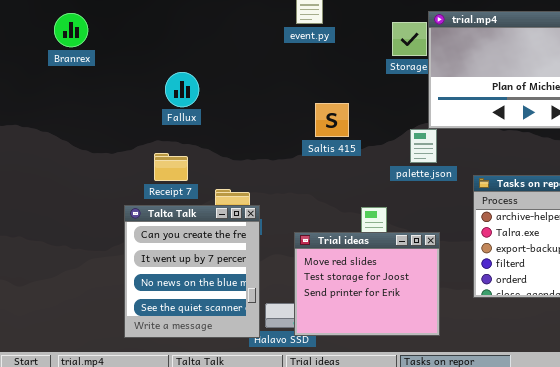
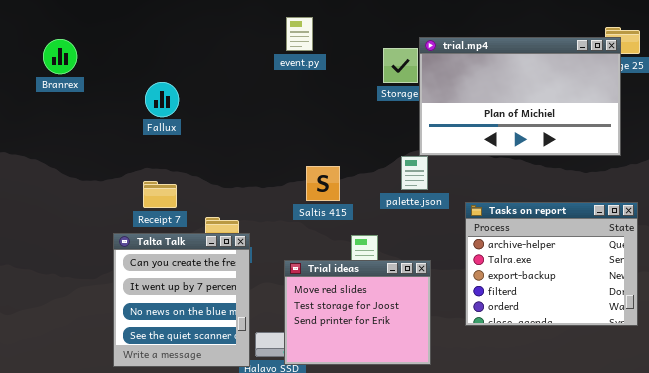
Fallux: [165,72,199,107] -> [145,82,179,117], moved
Saltis 415: [315,103,349,137] -> [306,166,340,201], moved

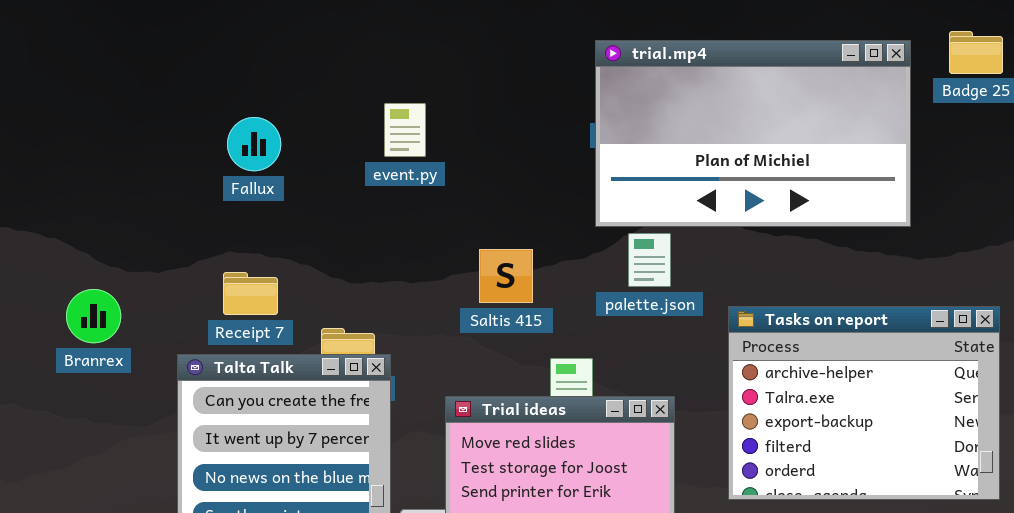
event.py: [286,17,313,51] -> [384,103,426,157], moved
trial.mp4: [419,37,621,156] -> [595,40,911,227], moved
Branrex: [43,39,77,74] -> [66,289,121,343], moved

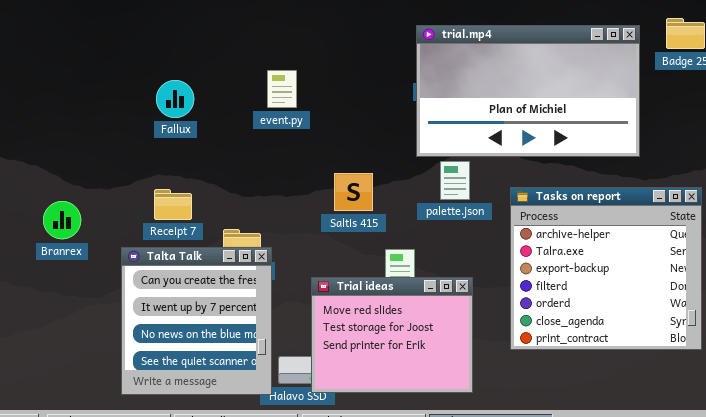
Tasks on report: [728,306,1000,500] -> [510,187,702,350], resized

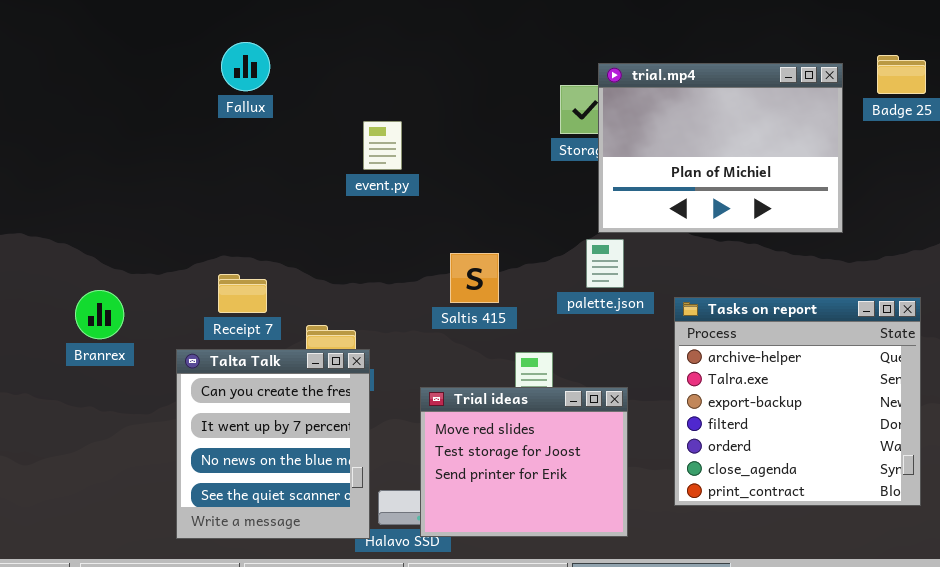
trial.mp4: [416,25,640,157] -> [598,63,843,233], resized
Fallux: [156,80,194,118] -> [221,42,270,91], moved
Tasks on report: [510,187,702,350] -> [674,297,921,506], moved

